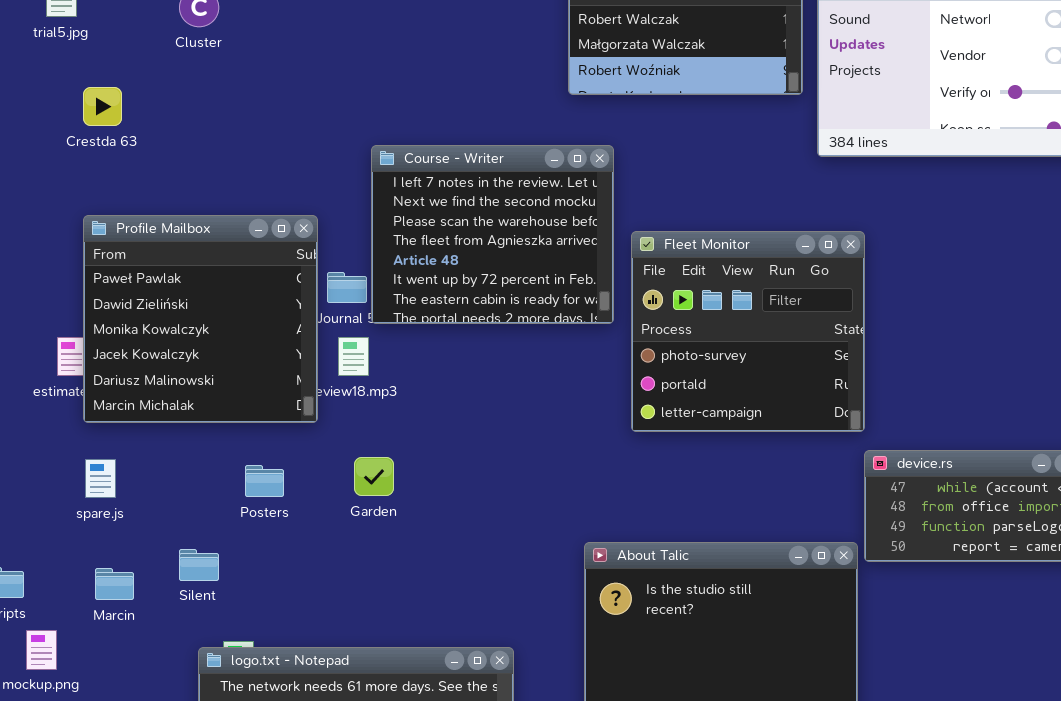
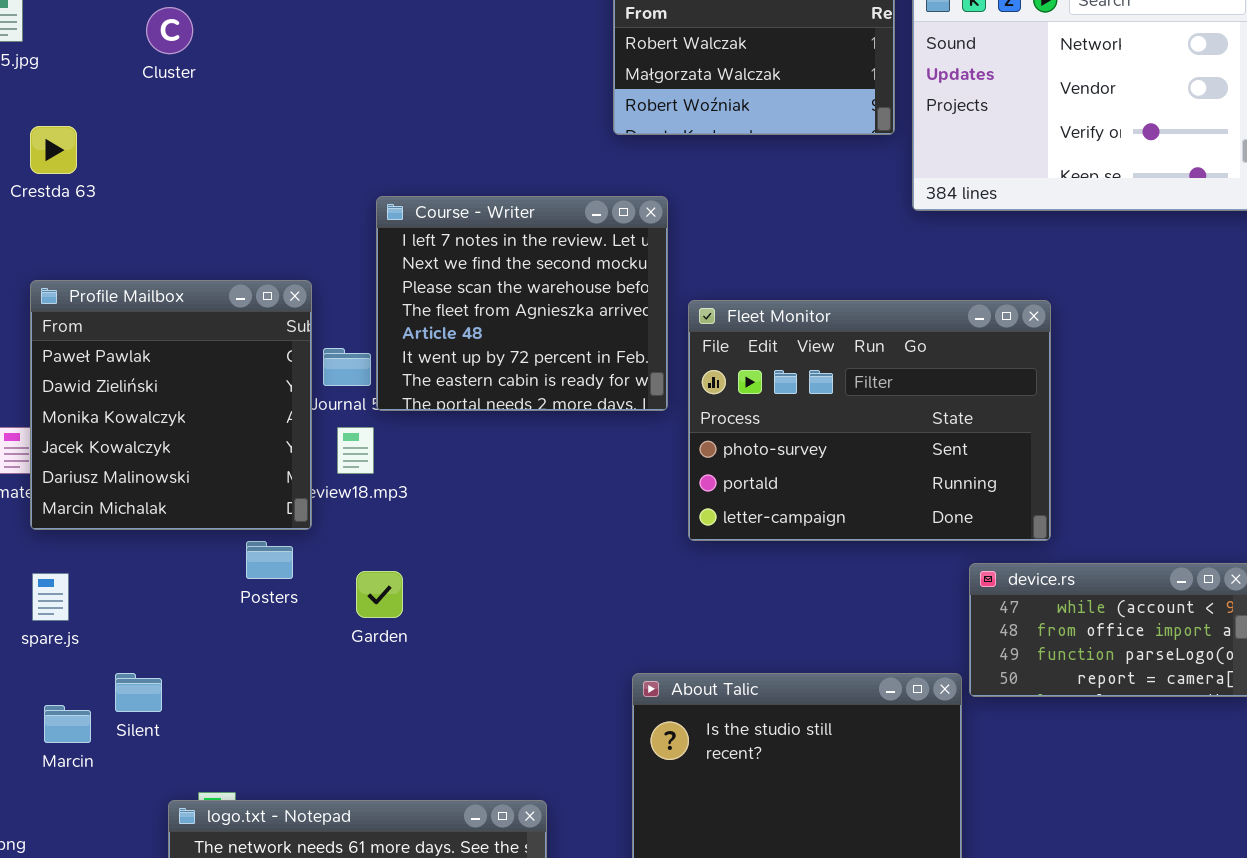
Fleet Monitor: [631,231,865,432] -> [688,300,1051,541], resized
Posters: [245,465,284,497] -> [246,541,293,579], moved
Silent: [179,549,219,581] -> [115,673,162,712], moved

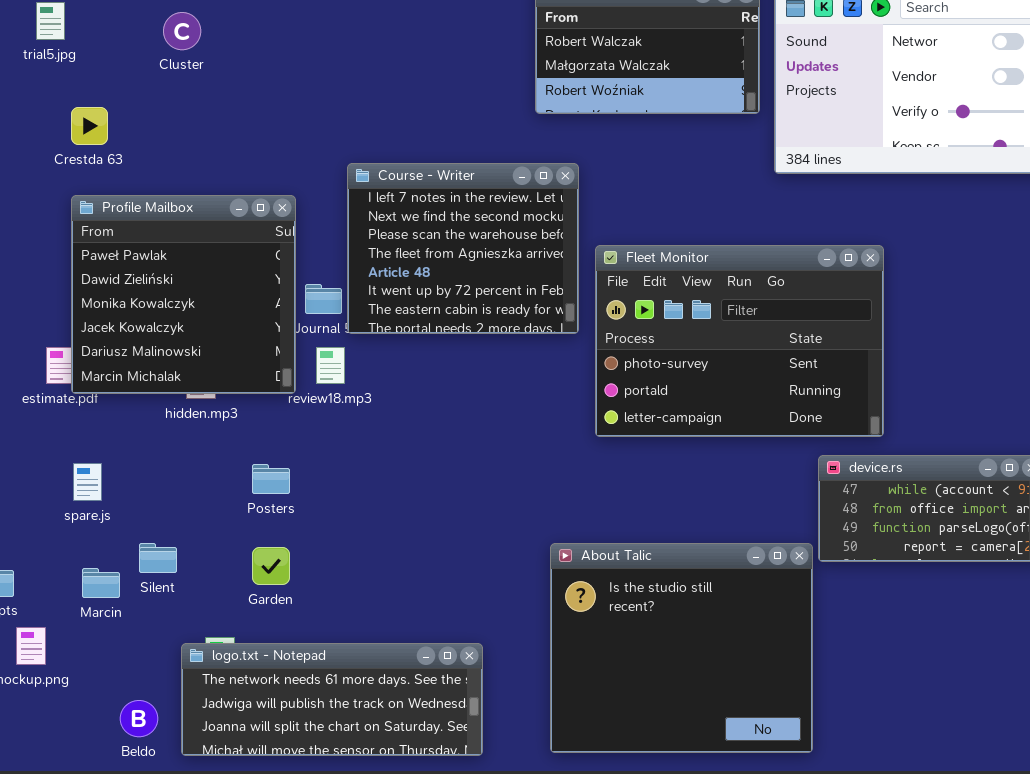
Profile Mailbox: [30,280,312,530] -> [71,195,296,394], moved
Posters: [246,541,293,579] -> [252,464,290,494], moved
Garden: [356,571,403,618] -> [252,547,290,585], moved

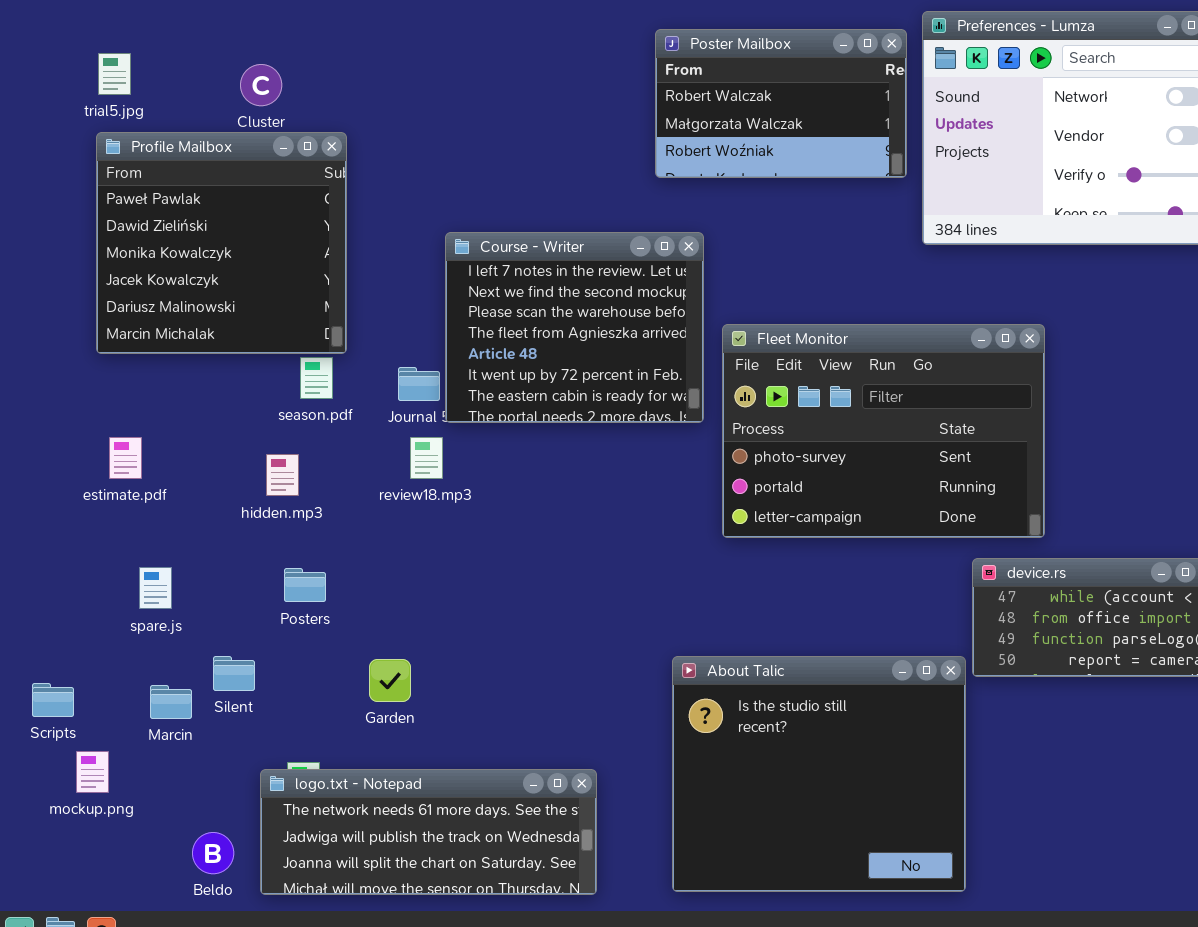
Profile Mailbox: [71,195,296,394] -> [96,132,347,354], moved
Posters: [252,464,290,494] -> [284,568,326,602], moved
Garden: [252,547,290,585] -> [369,659,411,702], moved

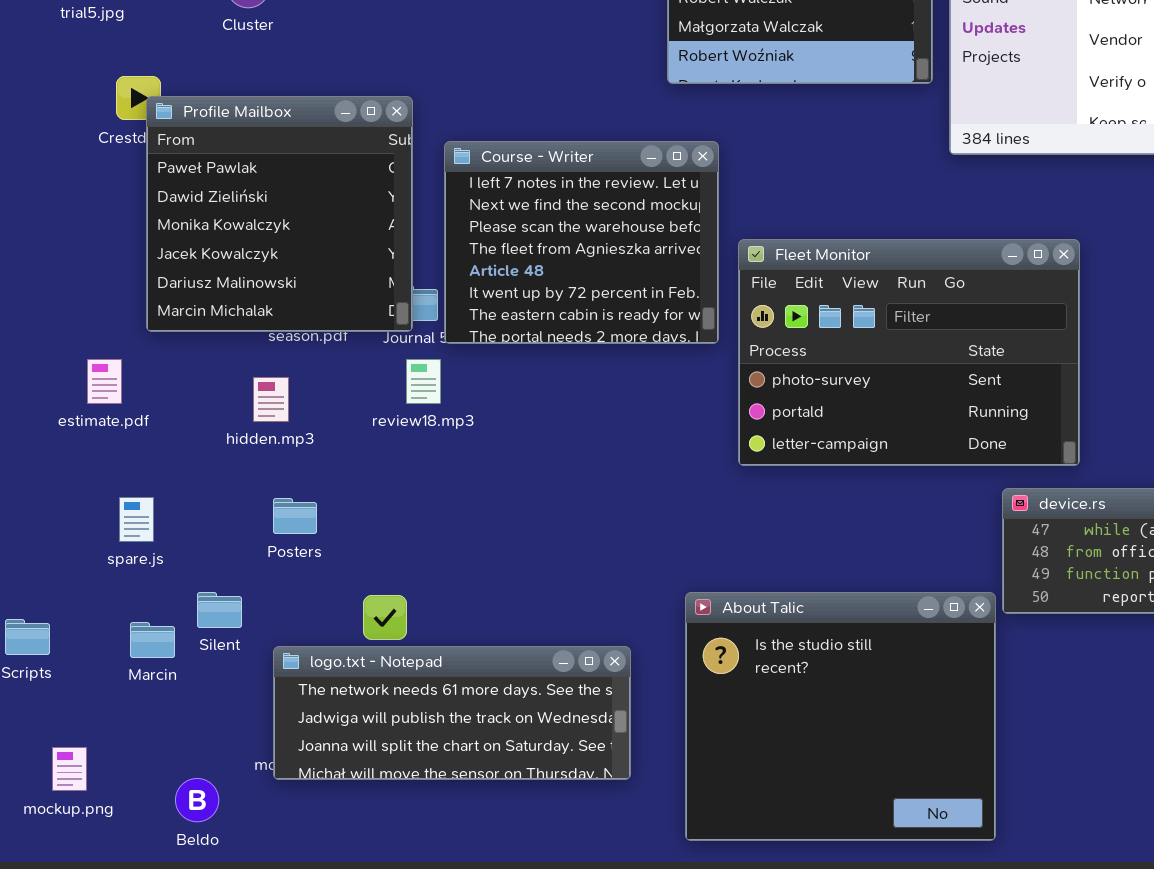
Profile Mailbox: [96,132,347,354] -> [146,96,413,332], moved
mockup.png: [76,751,109,793] -> [52,747,87,791], moved
logo.txt - Notepad: [260,769,597,895] -> [273,646,631,780], moved

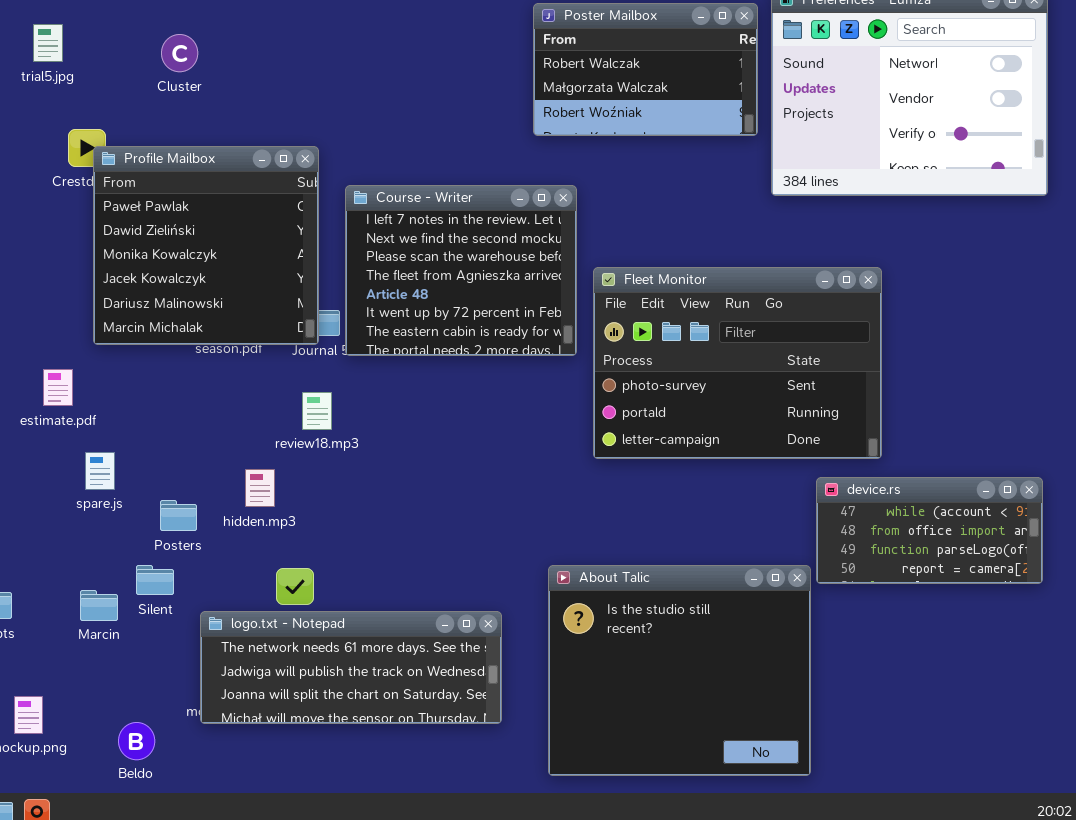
review18.mp3: [406,359,441,404] -> [302,392,332,430], moved
hidden.mp3: [253,377,289,422] -> [245,469,275,507], moved
spare.js: [119,497,154,542] -> [85,452,115,490], moved
Posters: [273,498,317,534] -> [160,500,197,531], moved

